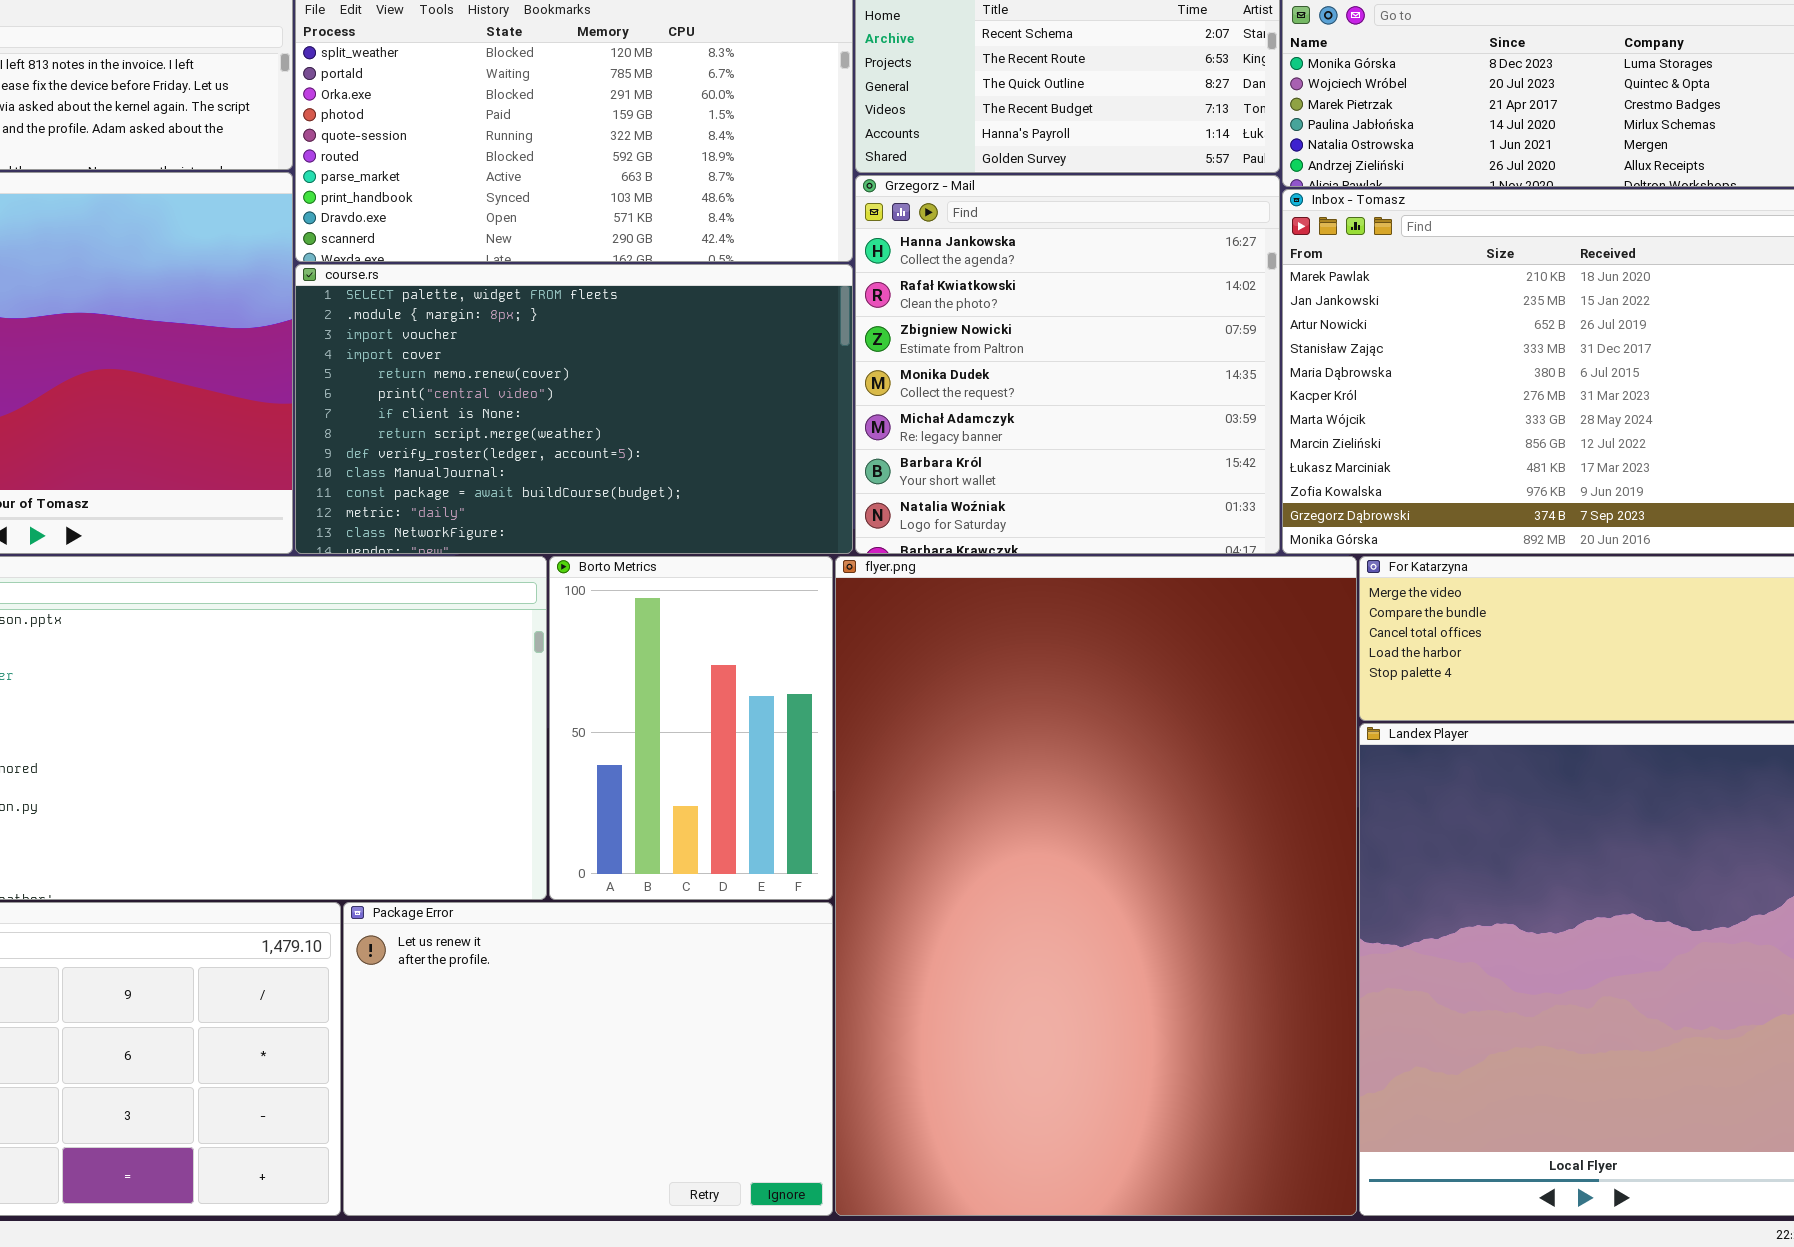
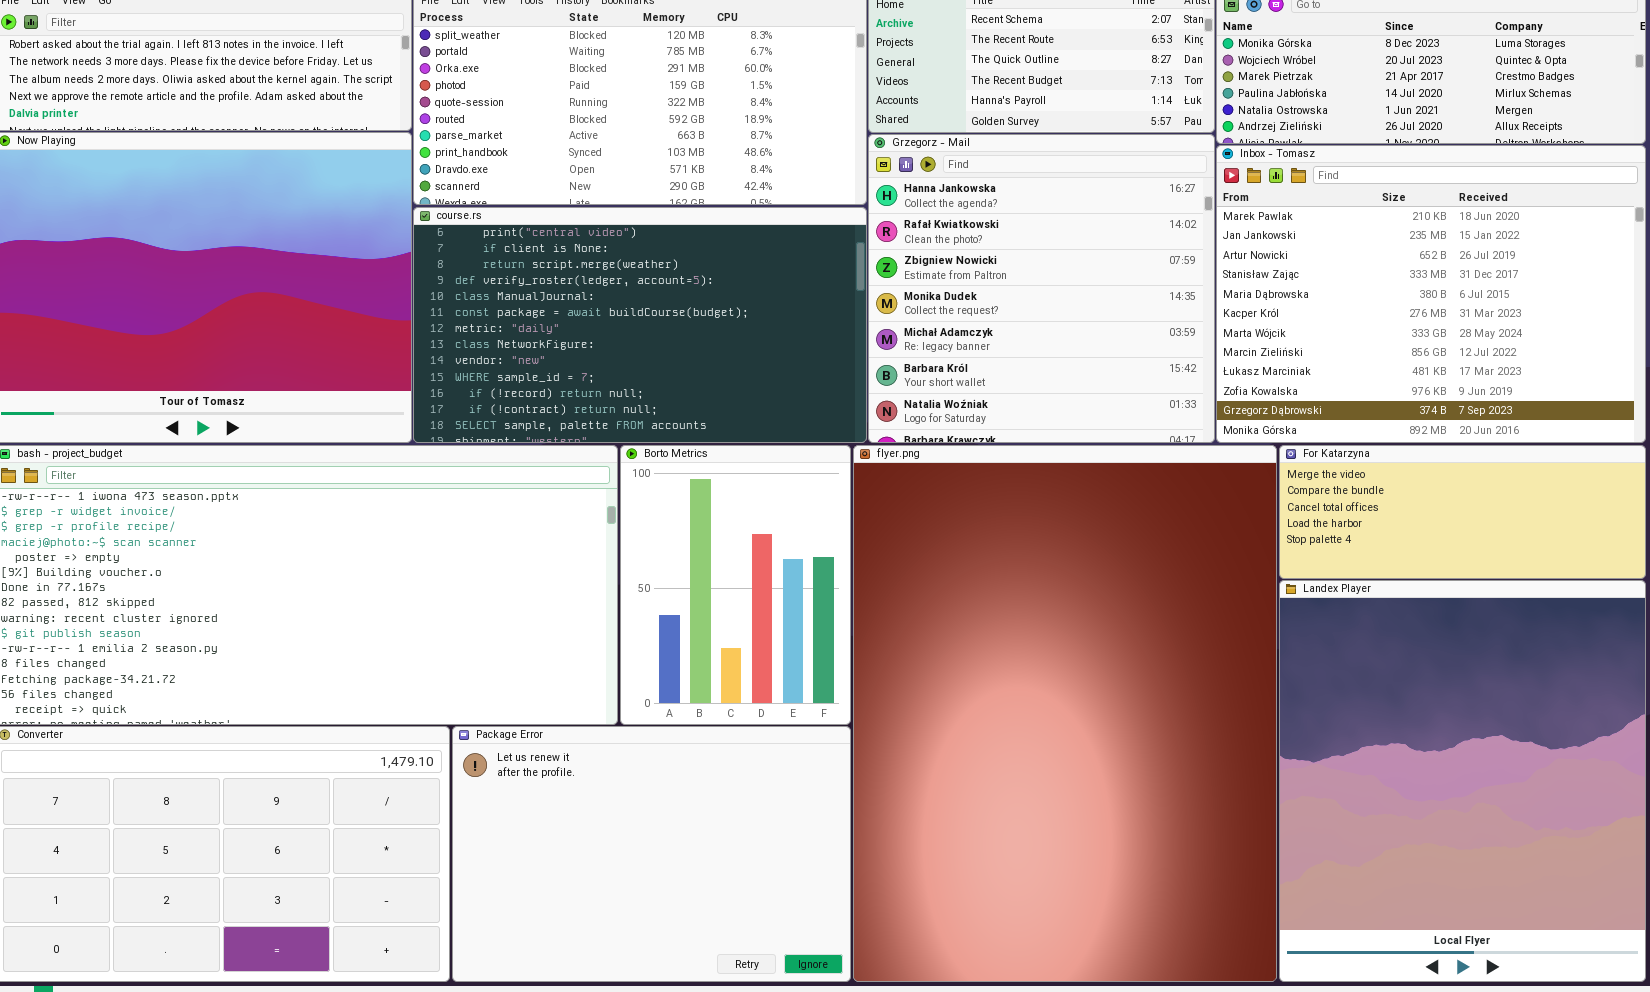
course.rs: [295,264,853,554] -> [413,207,867,443], scrolled down 5 rows

